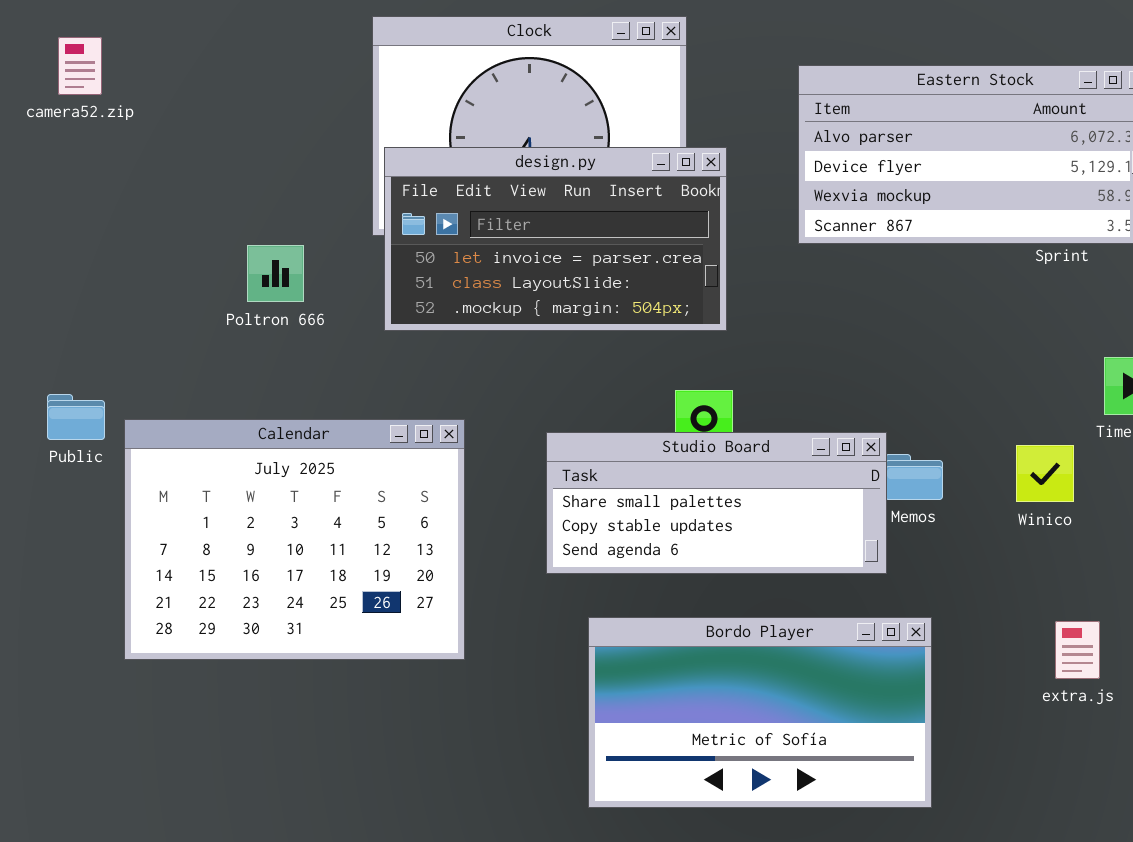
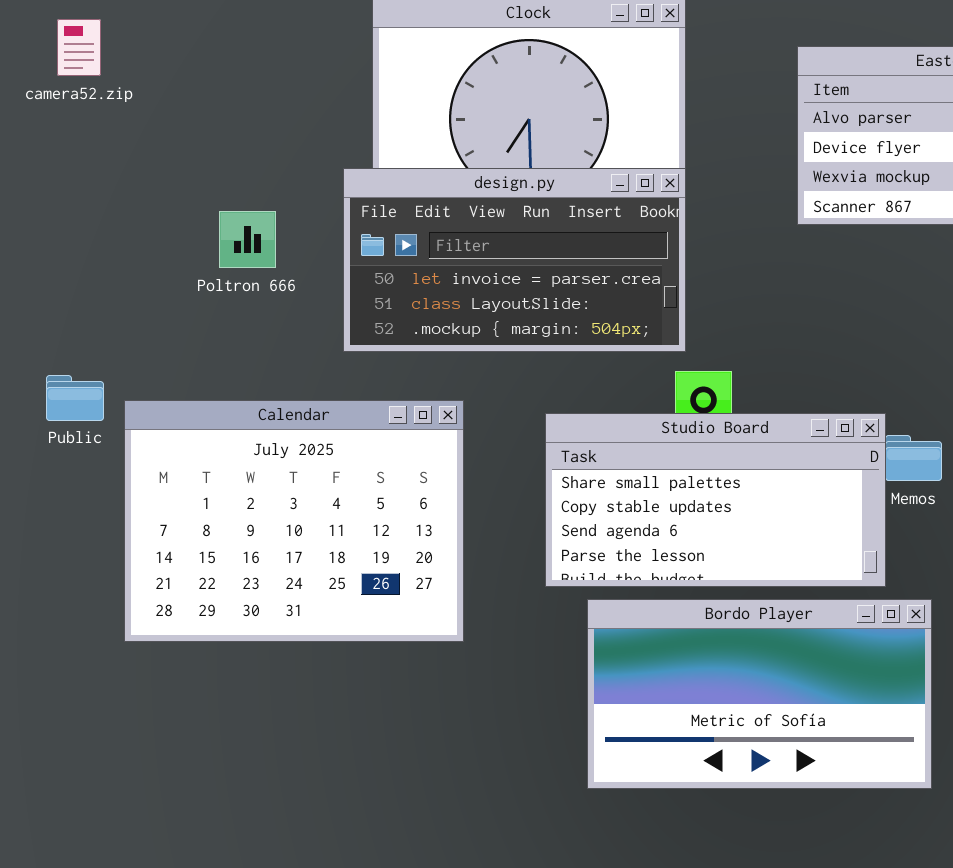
design.py: [384,147,727,331] -> [343,168,686,352], moved
Poltron 666: [247,245,304,302] -> [219,211,276,268], moved
Studio Board: [546,432,887,574] -> [545,413,886,587], resized

